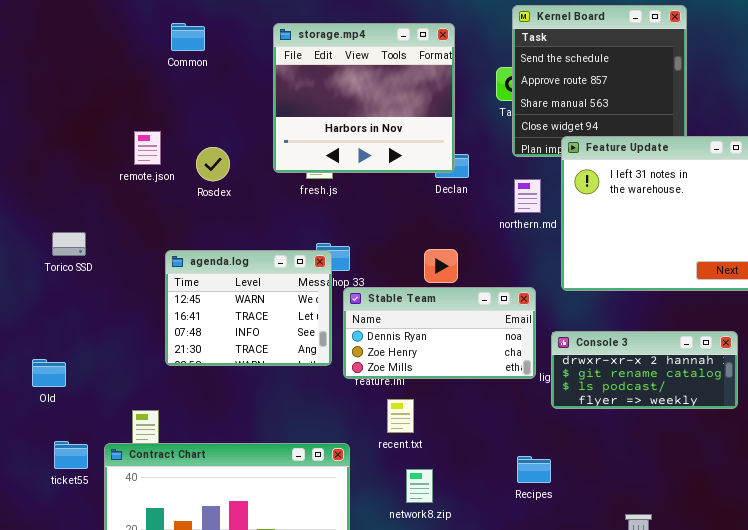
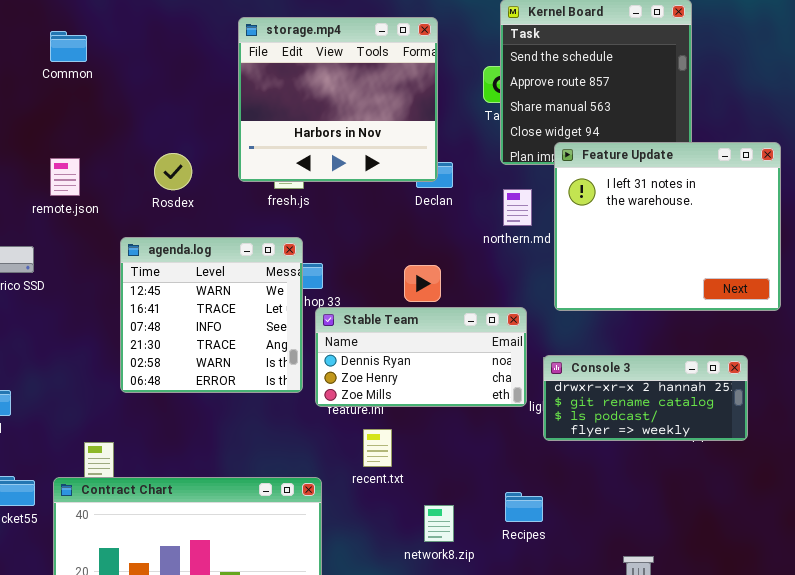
Common: [171,23,205,51] -> [50,31,87,62], moved
remote.json: [134,131,161,165] -> [50,158,80,196], moved
agenda.log: [165,250,332,366] -> [120,237,303,393], resized
network8.zip: [406,469,433,503] -> [424,505,454,542], moved

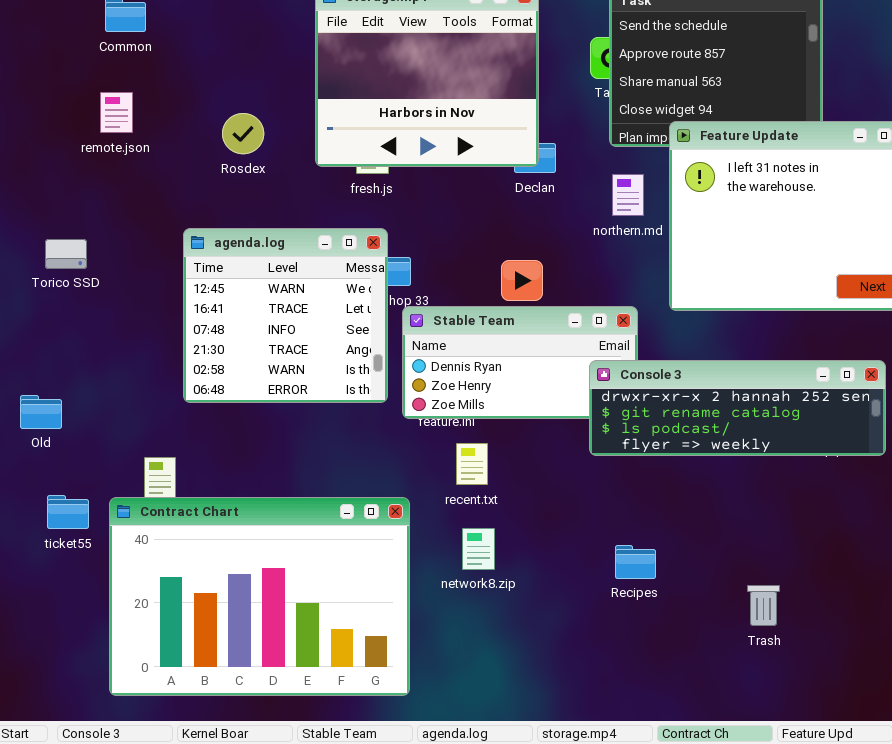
Rosdex: [154,153,192,190] -> [222,113,264,154], moved
remote.json: [50,158,80,196] -> [100,92,133,133], moved
Console 3: [543,355,748,441] -> [589,360,886,456], resized
Recipes: [505,492,543,522] -> [615,545,656,579], moved
network8.zip: [424,505,454,542] -> [462,528,495,570], moved

